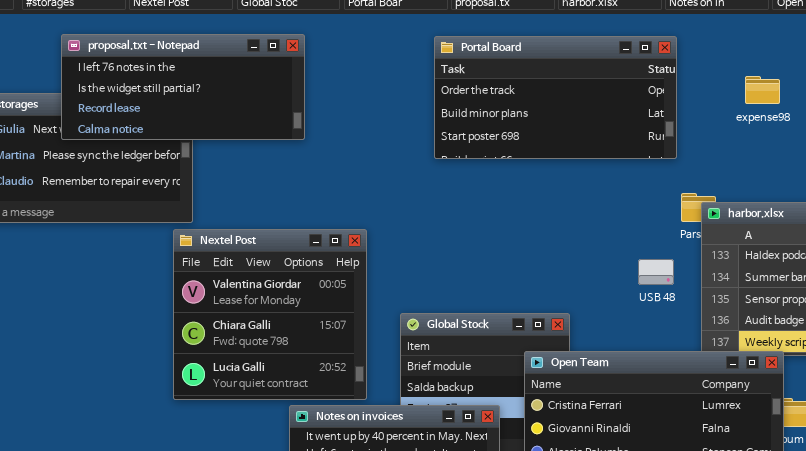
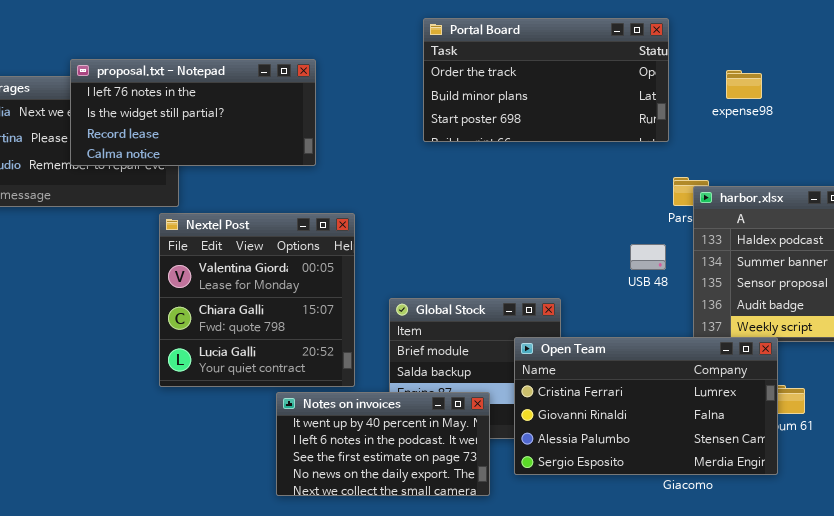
proposal.txt - Notepad: [61,34,305,140] -> [70,59,316,166], moved
expense98: [745,76,780,104] -> [726,70,762,99], moved

